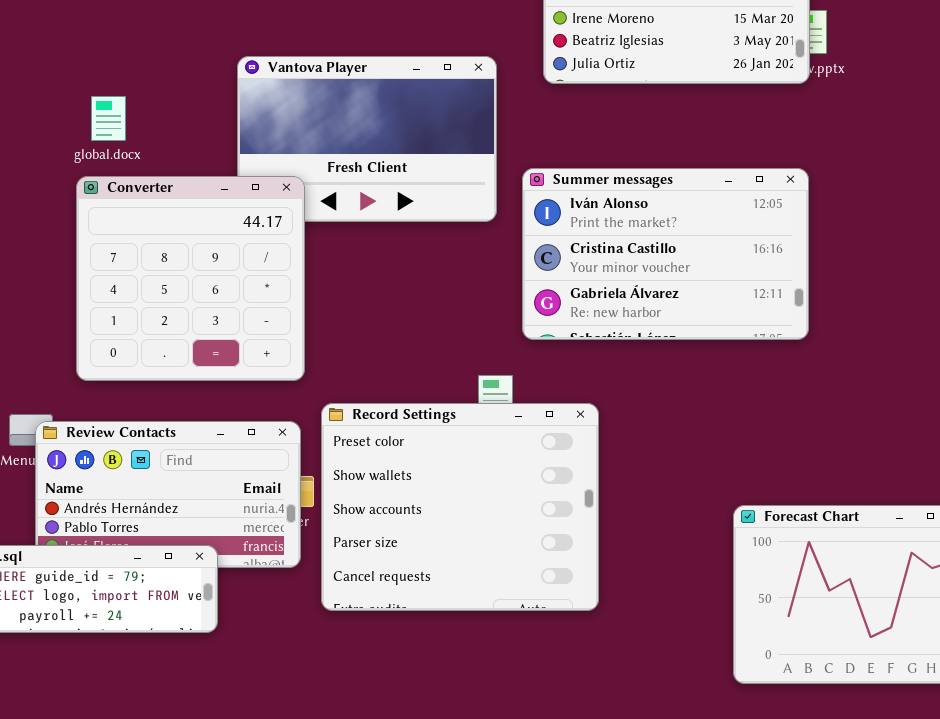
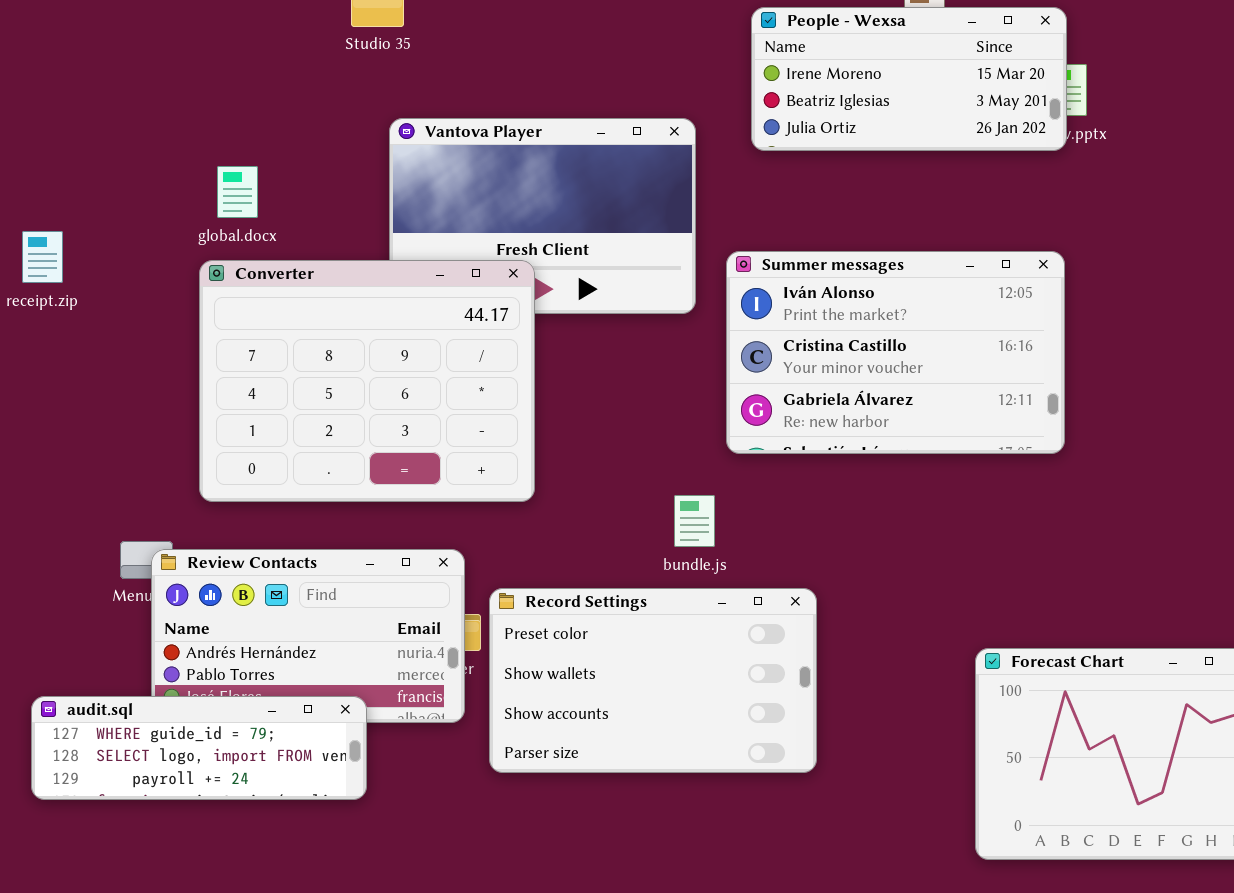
Converter: [76,176,305,381] -> [199,260,535,502], resized
Record Settings: [321,403,599,611] -> [489,588,817,773], resized

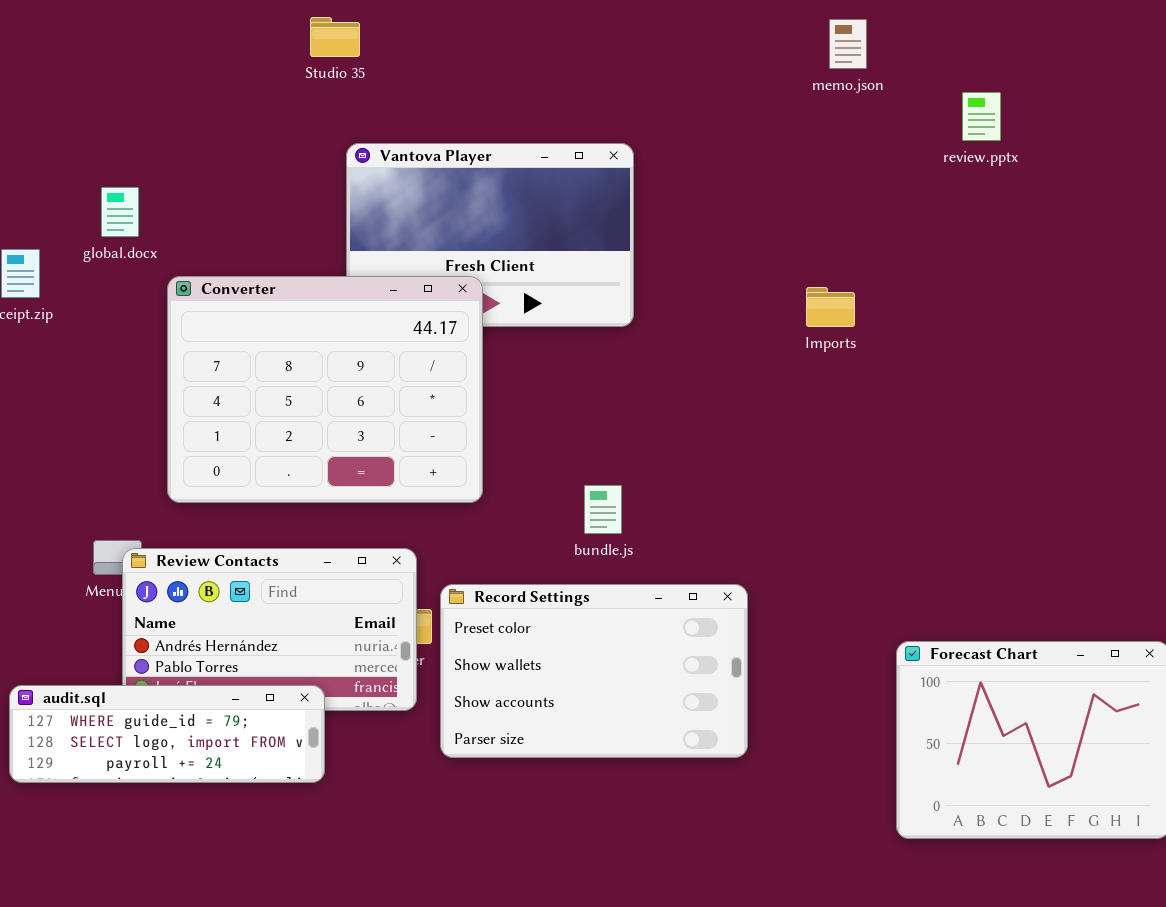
People - Wexsa: [751,7,1067,151] -> none, closed
global.docx: [217,166,258,218] -> [101,187,139,237], moved
Summer messages: [726,251,1065,454] -> none, closed
bundle.js: [674,495,715,547] -> [584,485,622,534], moved

